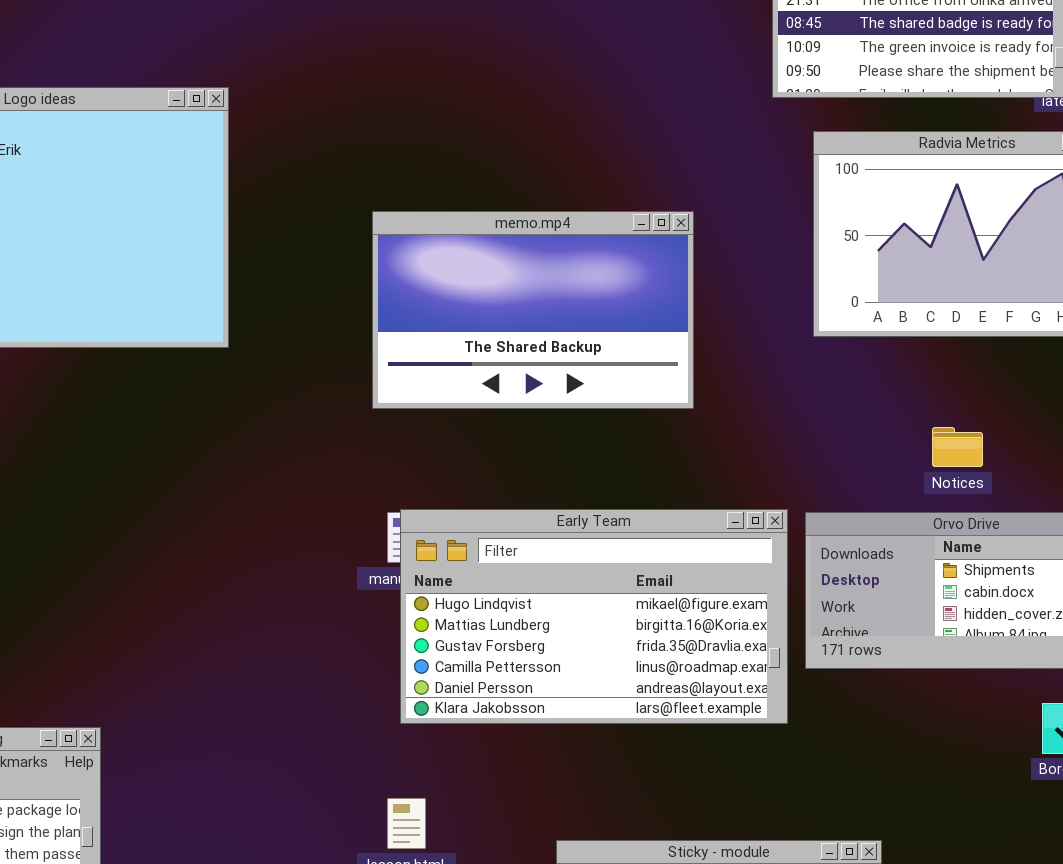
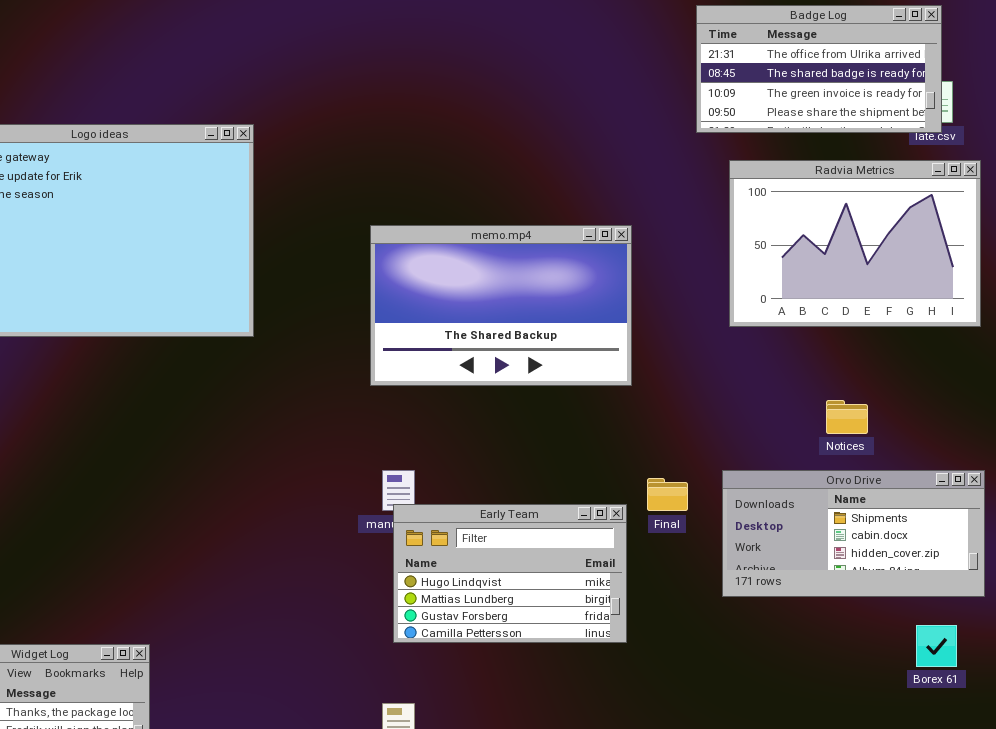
Early Team: [400,509,788,724] -> [393,504,627,643], resized

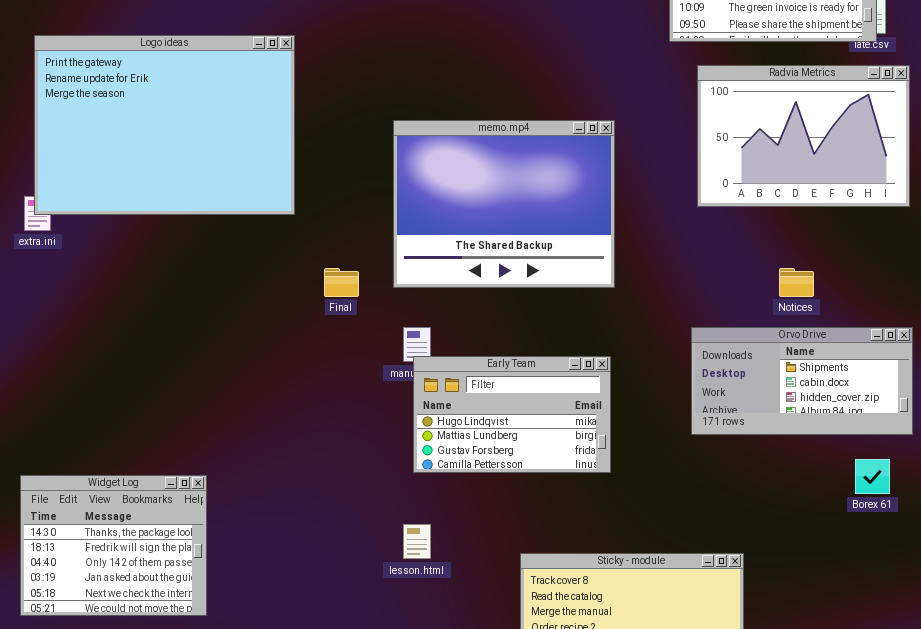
memo.mp4: [370,225,632,386] -> [393,120,615,288], resized
Final: [647,478,688,511] -> [324,268,359,297], moved

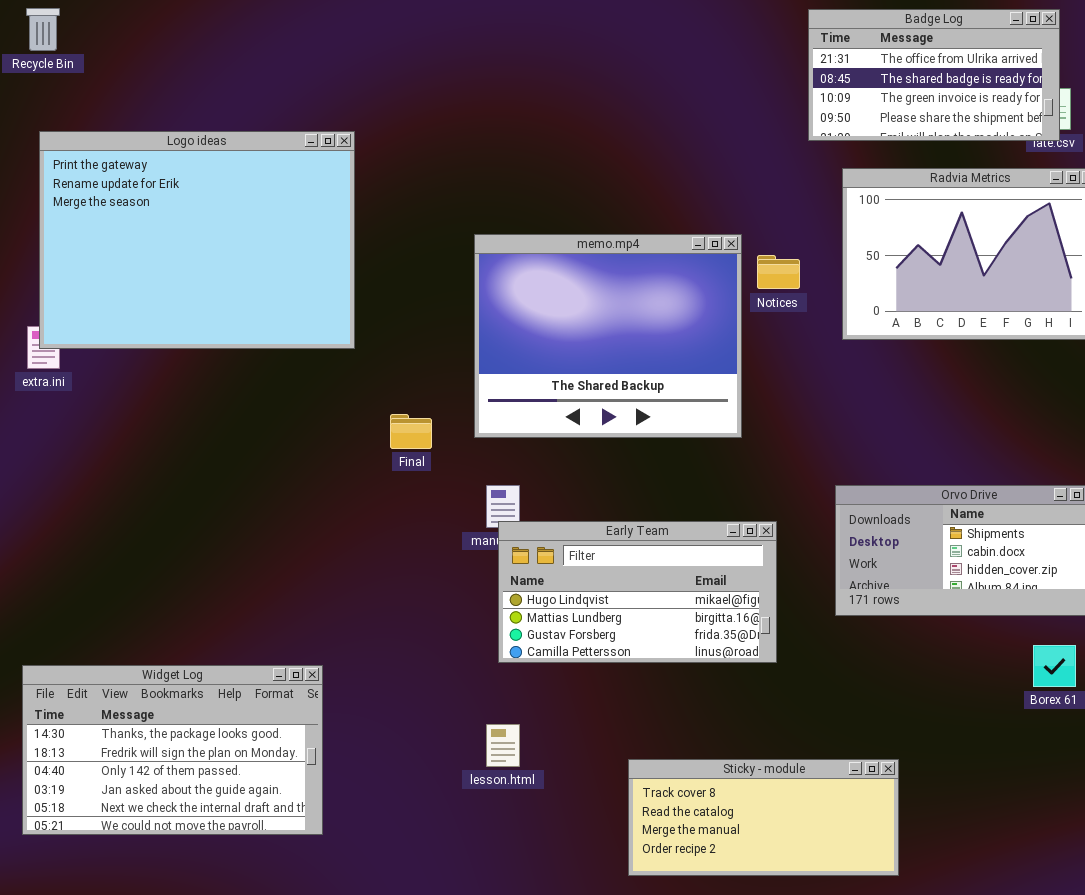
Notices: [779,268,814,297] -> [757,255,800,289], moved
Early Team: [413,356,611,473] -> [498,521,777,663], resized
Widget Log: [20,475,207,616] -> [22,665,323,835], resized

